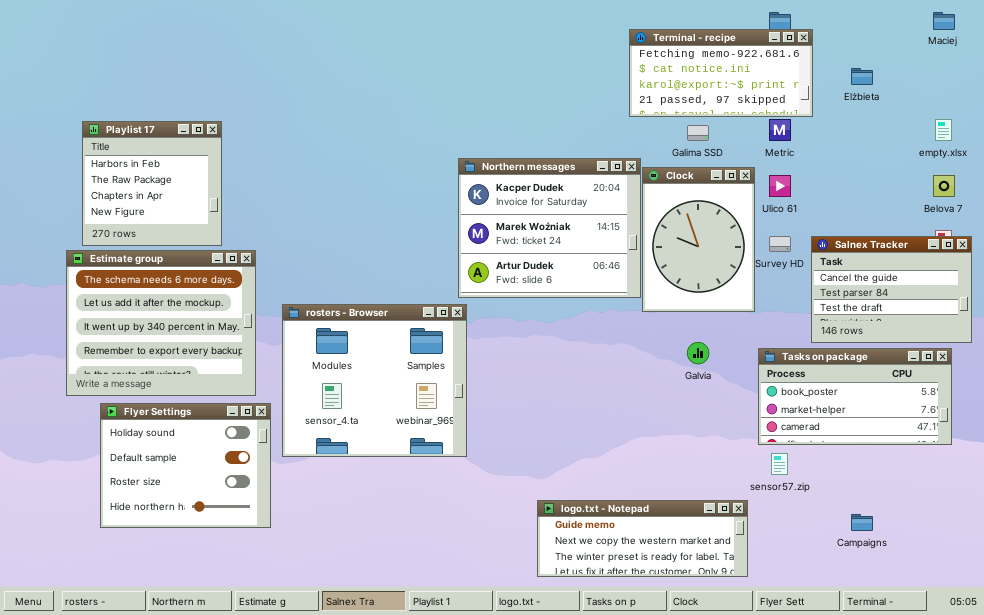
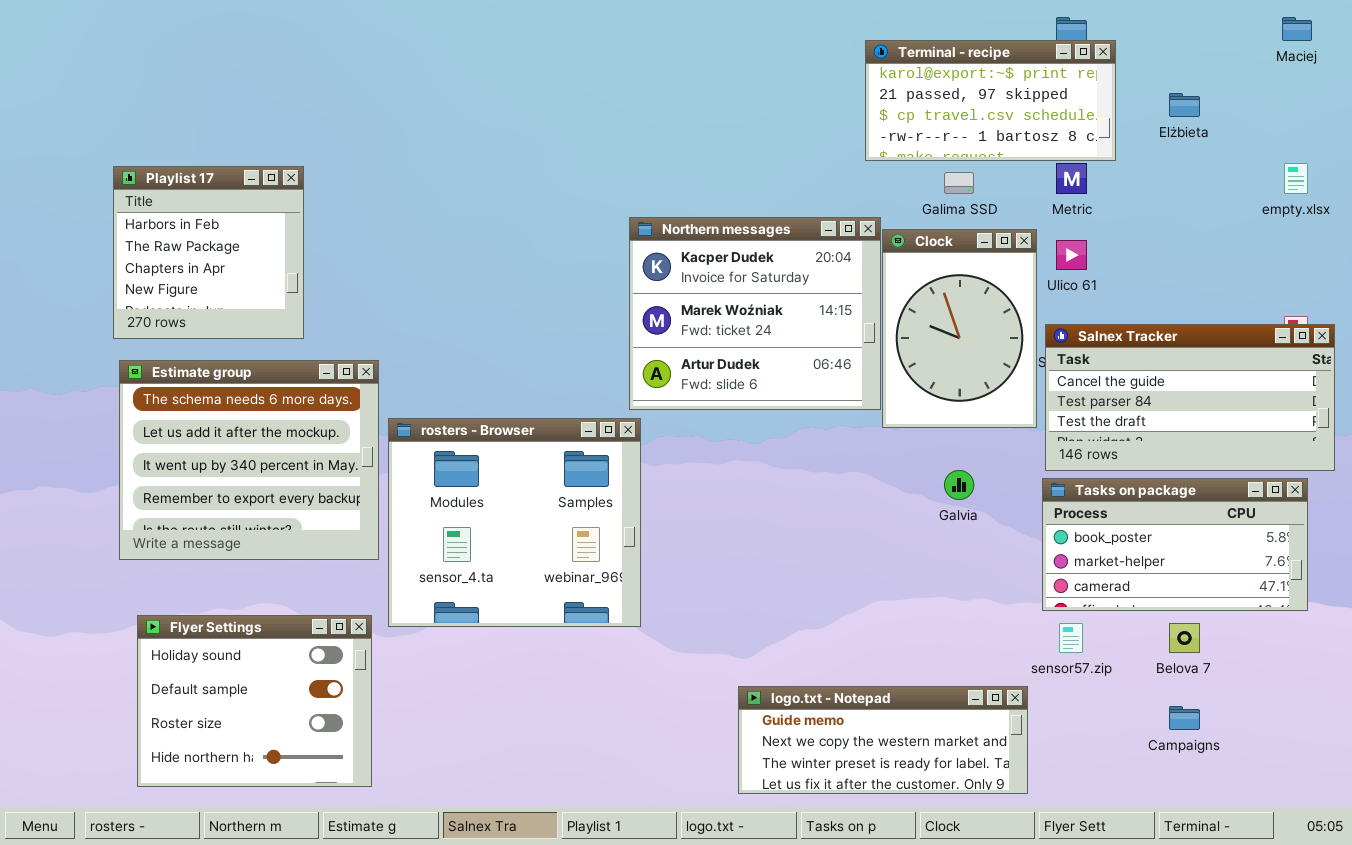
Terminal - recipe: [629,29,813,117] -> [865,40,1116,161], scrolled down 2 rows
Belova 7: [933,175,955,197] -> [1169,623,1200,653], moved
Salnex Tracker: [811,236,972,343] -> [1045,324,1335,471], resized
Estimate group: [66,250,256,396] -> [119,360,379,560], moved
Flyer Settings: [100,403,271,528] -> [137,615,372,787], moved

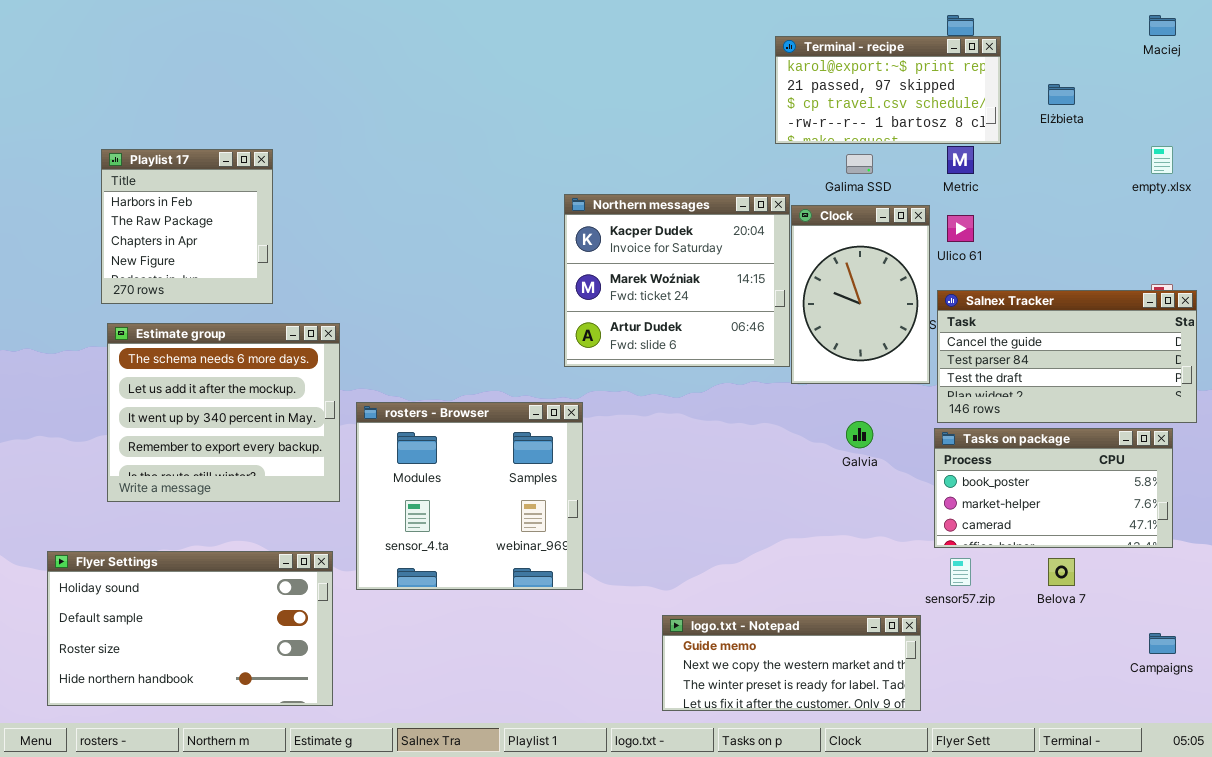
rosters - Browser: [388,418,641,627] -> [356,402,583,590], moved
Flyer Settings: [137,615,372,787] -> [47,551,333,706], resized
Campaigns: [1169,706,1200,730] -> [1149,633,1176,654], moved

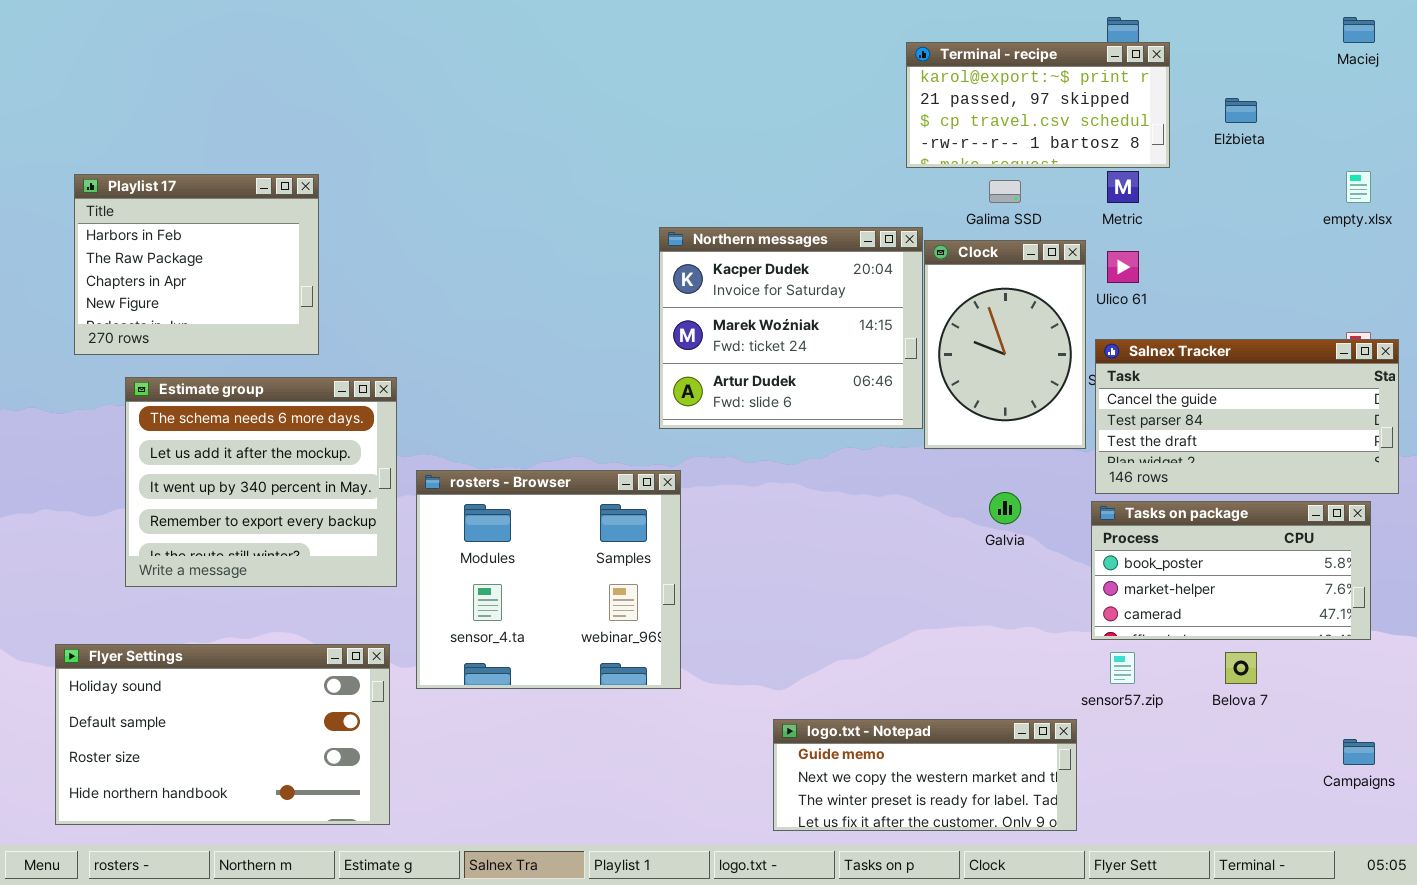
Playlist 17: [101,149,273,304] -> [74,174,319,355], resized

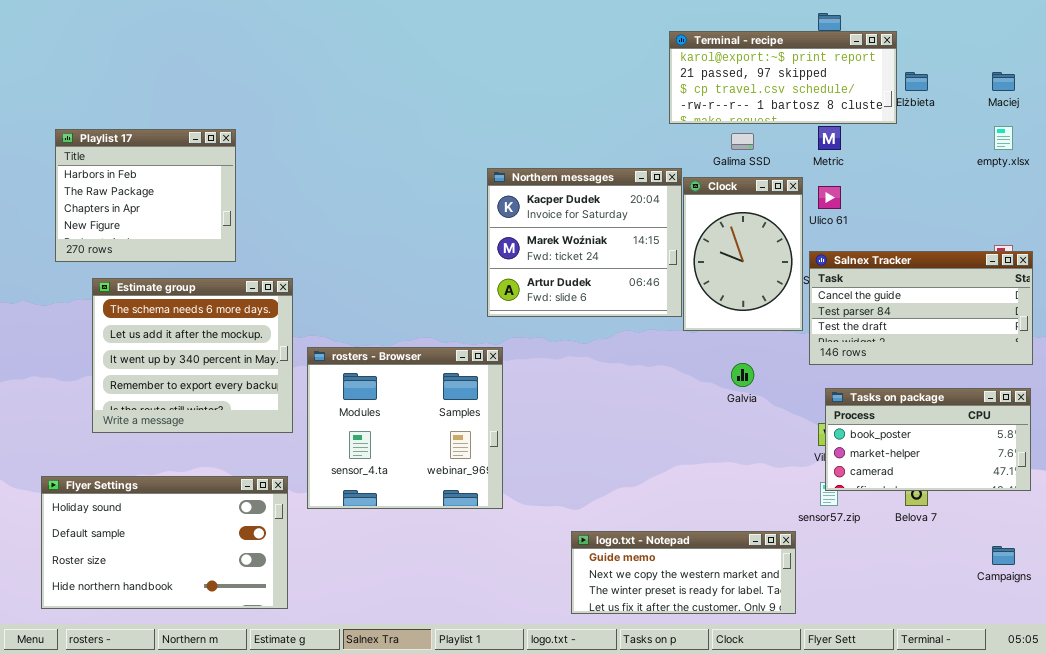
Maciej: [1343,17,1375,43] -> [992,72,1015,91], moved
Terminal - recipe: [906,42,1170,168] -> [669,31,897,124], resized
Tasks on package: [1091,501,1371,640] -> [825,388,1031,491], moved

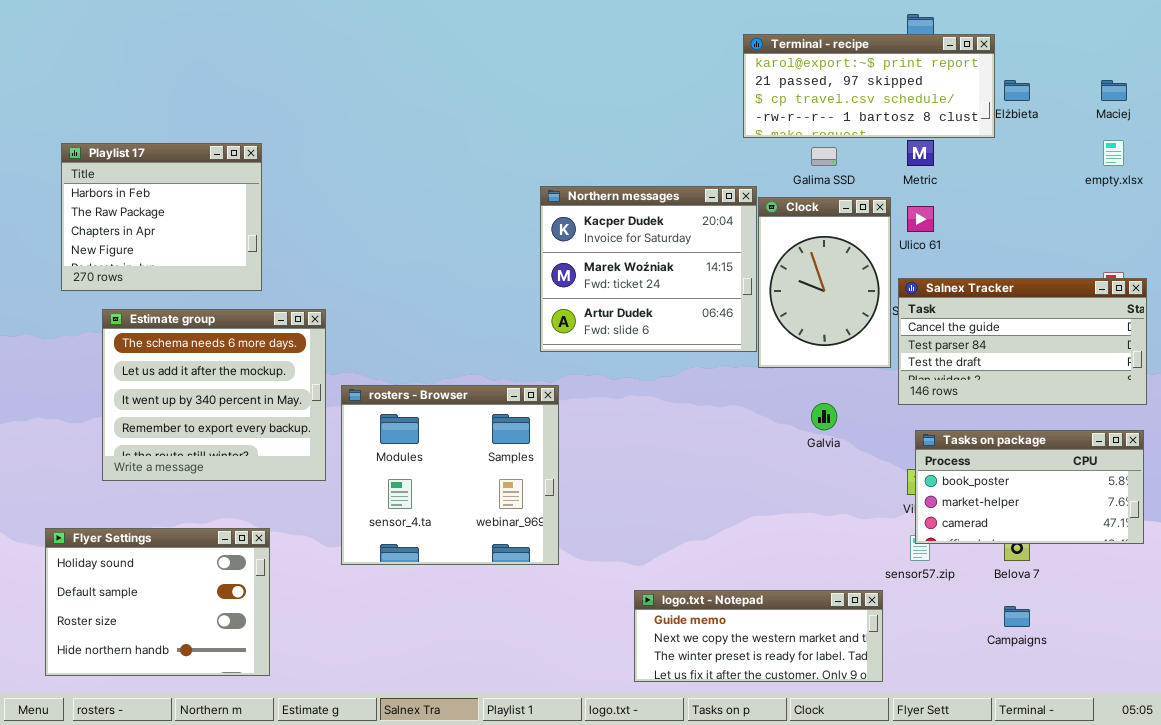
Flyer Settings: [41,476,288,609] -> [45,528,270,676], resized
Campaigns: [992,546,1015,565] -> [1004,606,1030,627], moved

